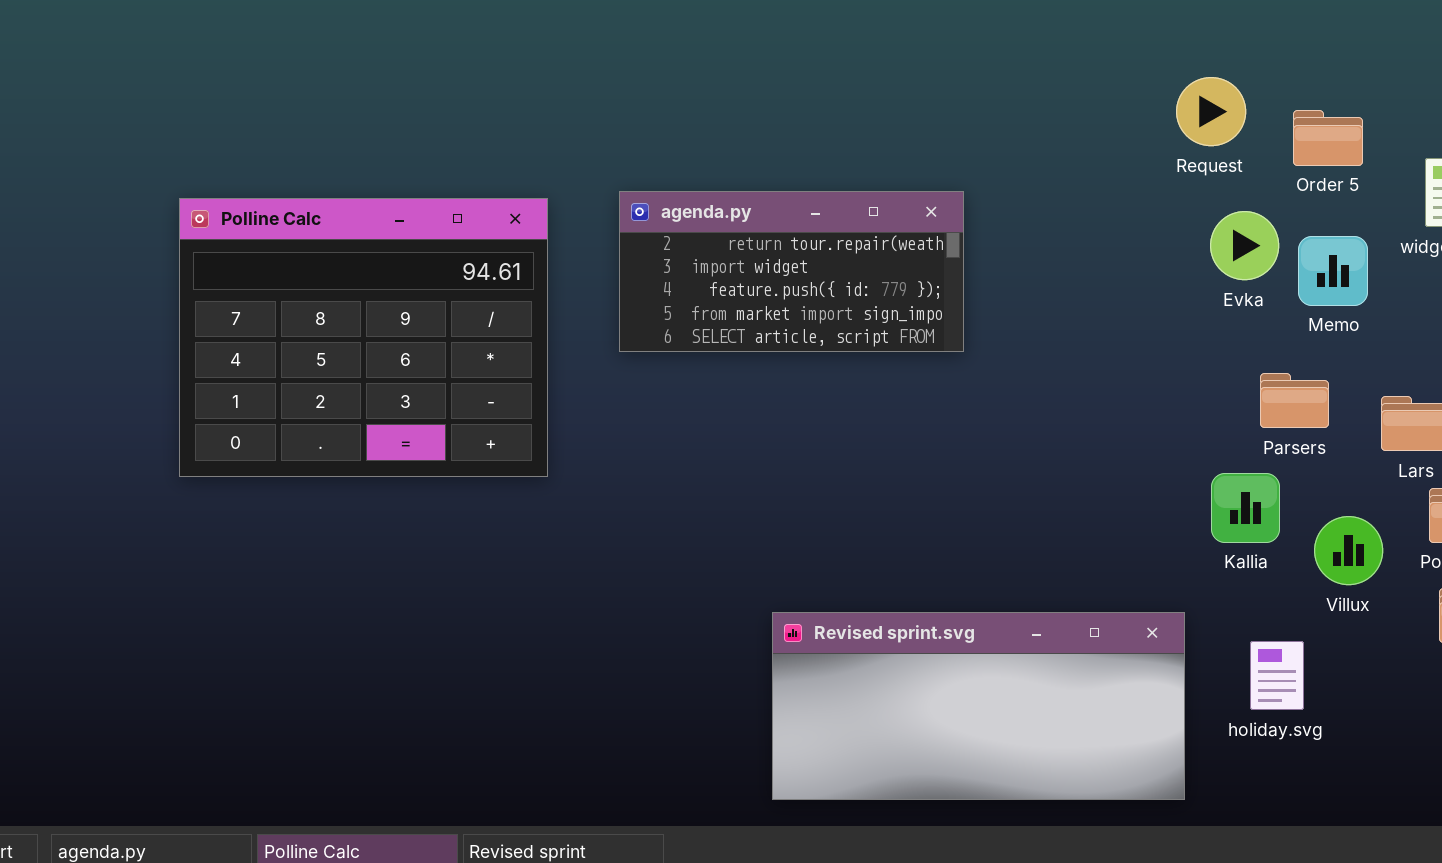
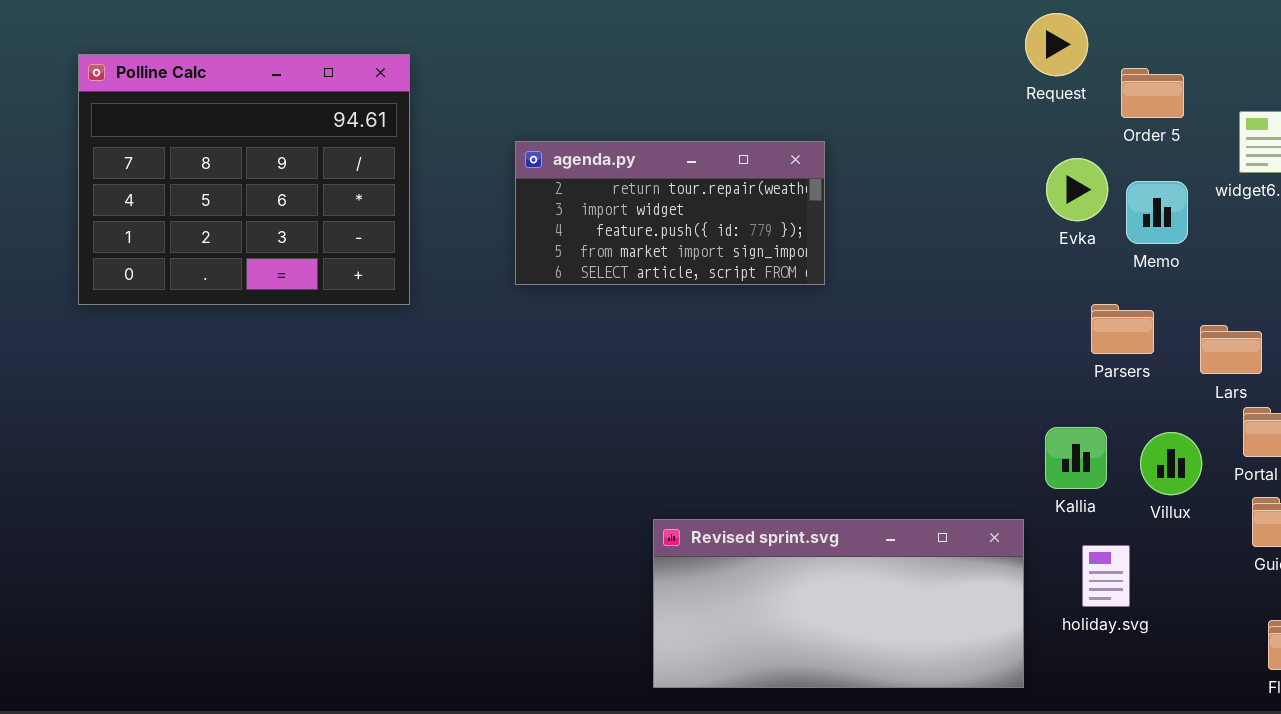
Request: [1176,77,1246,146] -> [1025,13,1088,76], moved
Polline Calc: [179,198,548,477] -> [78,54,410,305], moved
Kallia: [1211,473,1280,543] -> [1045,427,1107,489], moved

